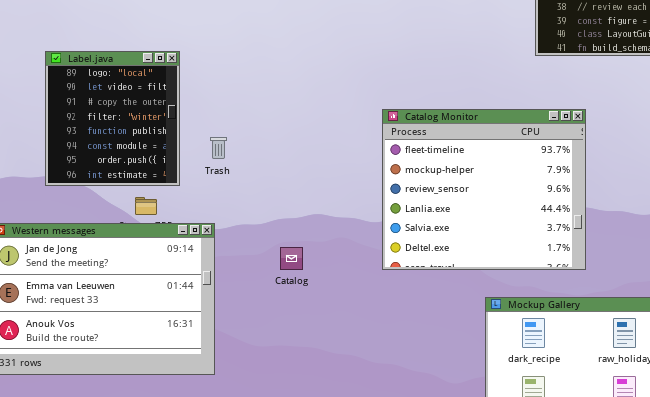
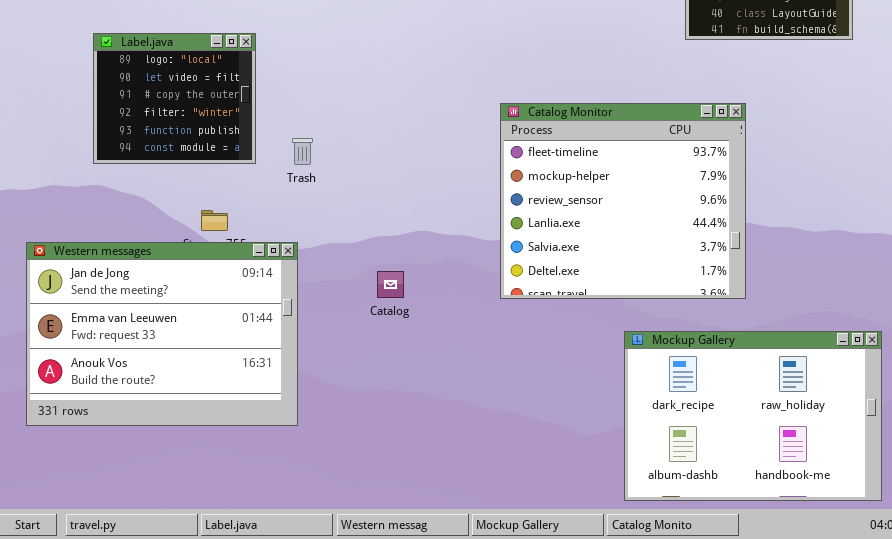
Label.java: [45,51,180,186] -> [93,33,256,164], resized

